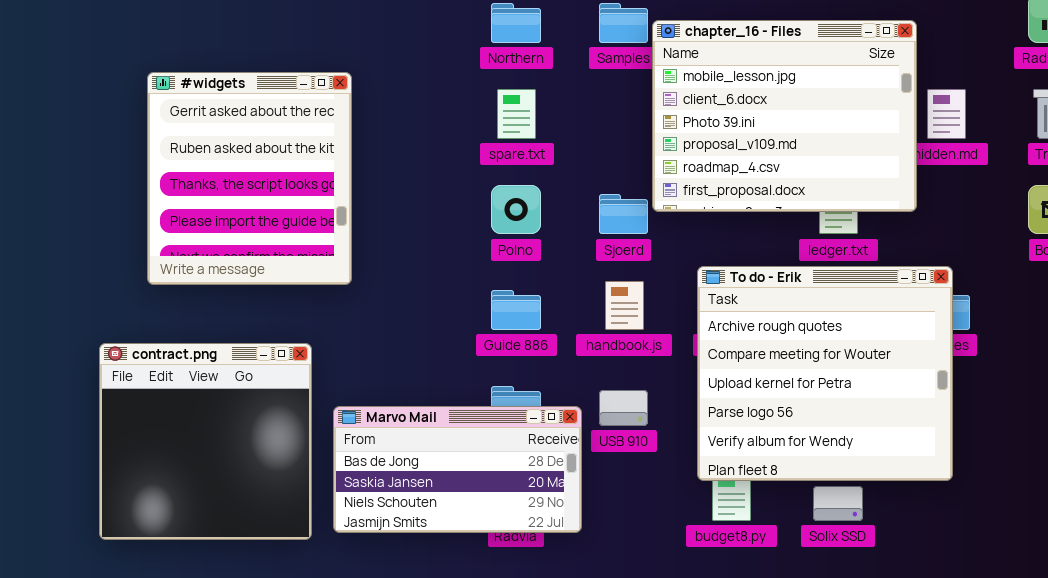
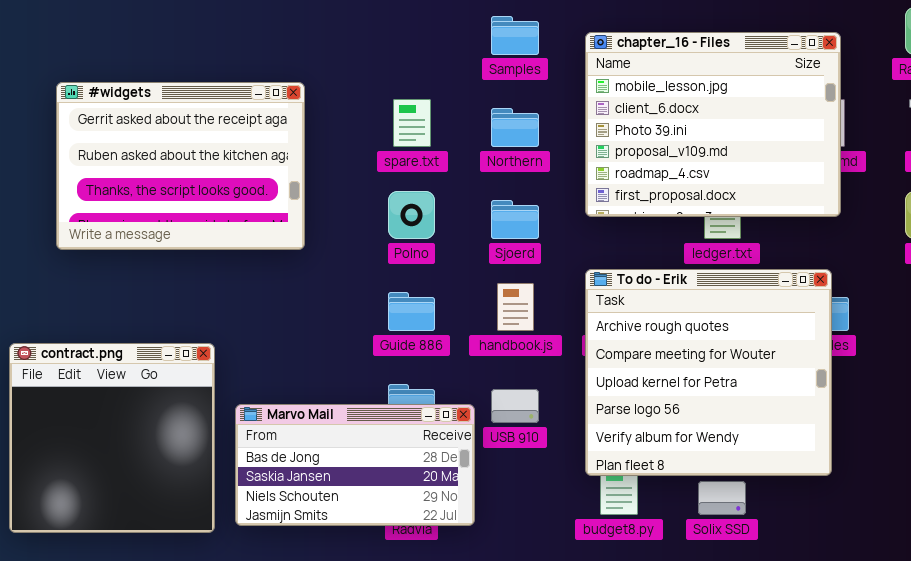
Northern: [491,3,541,43] -> [491,108,539,147], moved
chapter_16 - Files: [652,20,917,212] -> [585,32,841,217], moved
#widgets: [147,72,352,285] -> [56,82,305,250], resized

